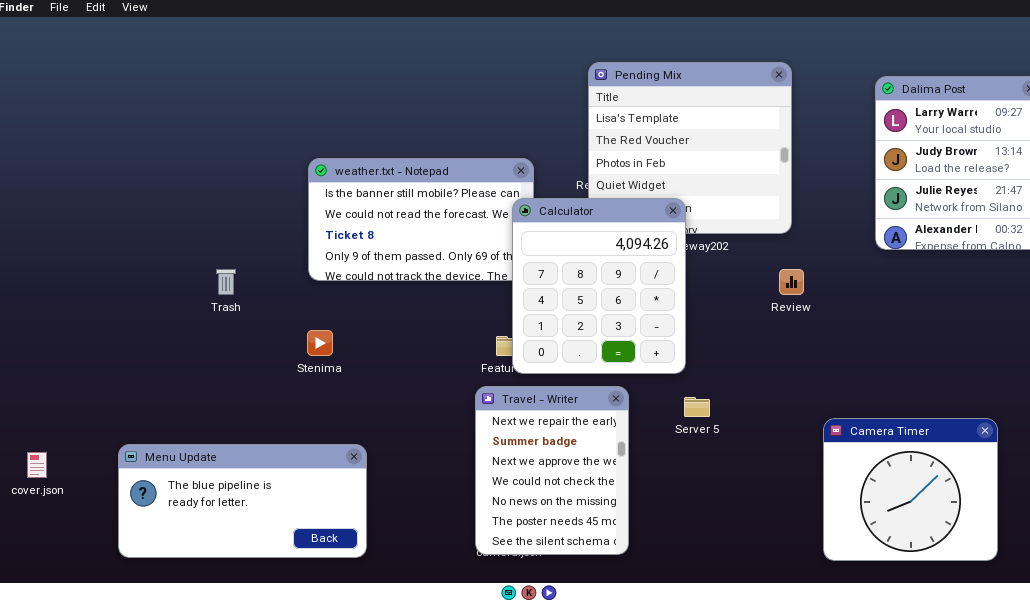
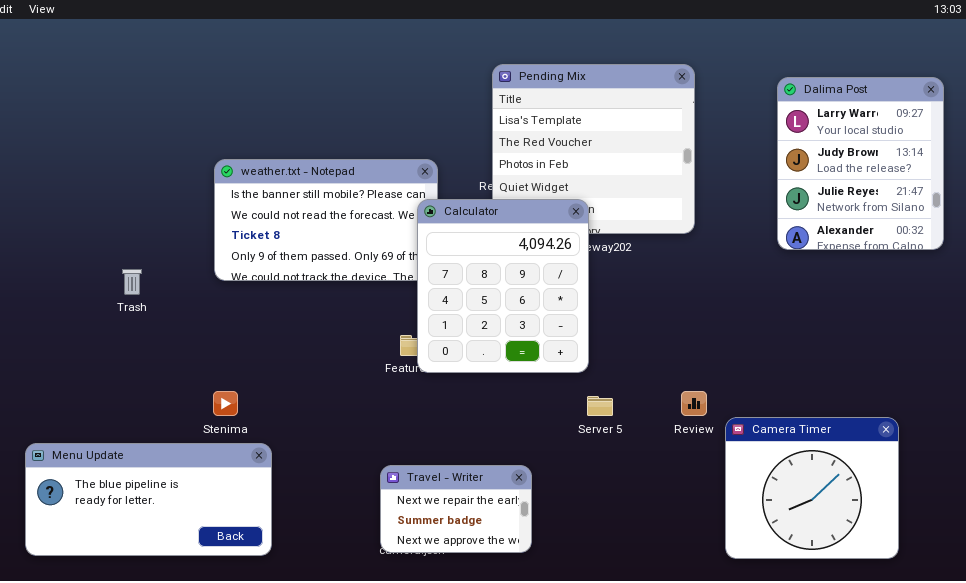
Review: [779,269,804,295] -> [681,391,707,416], moved
Stenima: [307,330,333,356] -> [213,391,238,416], moved
Travel - Writer: [475,386,629,555] -> [380,465,532,553], resized

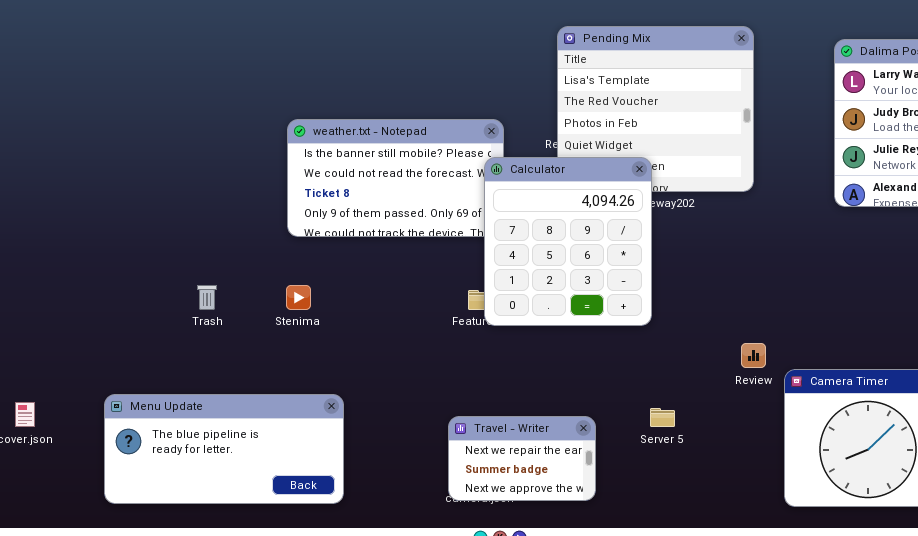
Trash: [122,269,142,295] -> [197,285,217,310], moved
Stenima: [213,391,238,416] -> [286,285,311,310], moved
Server 5: [587,396,613,416] -> [650,408,675,427], moved

